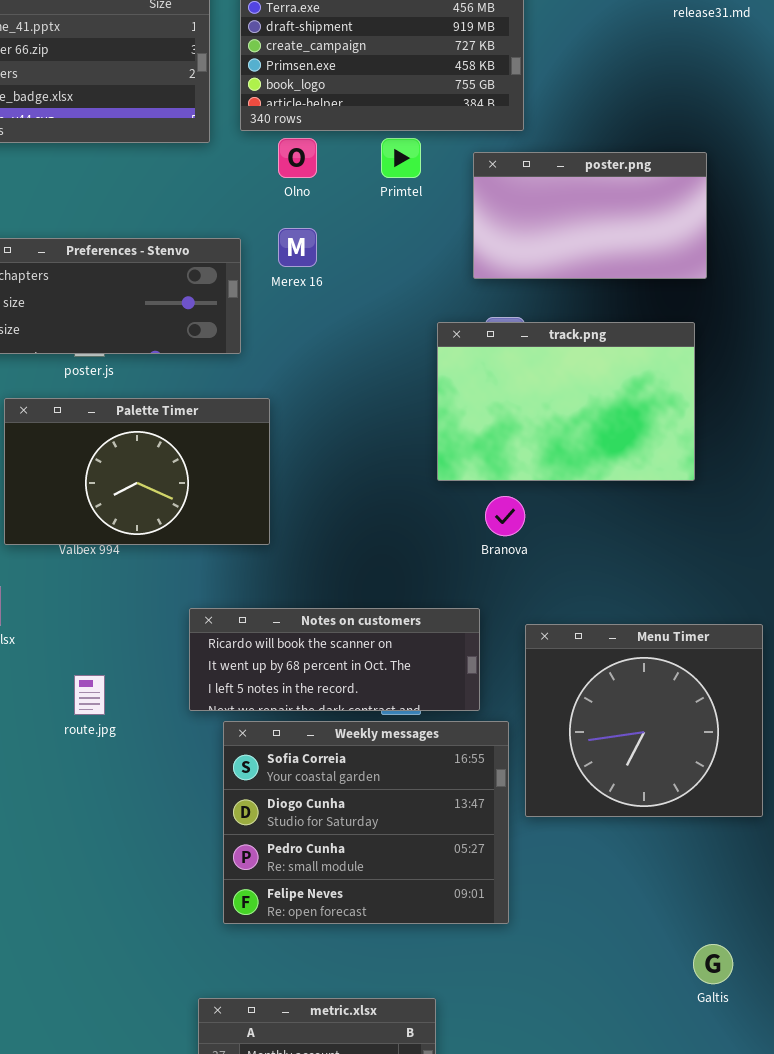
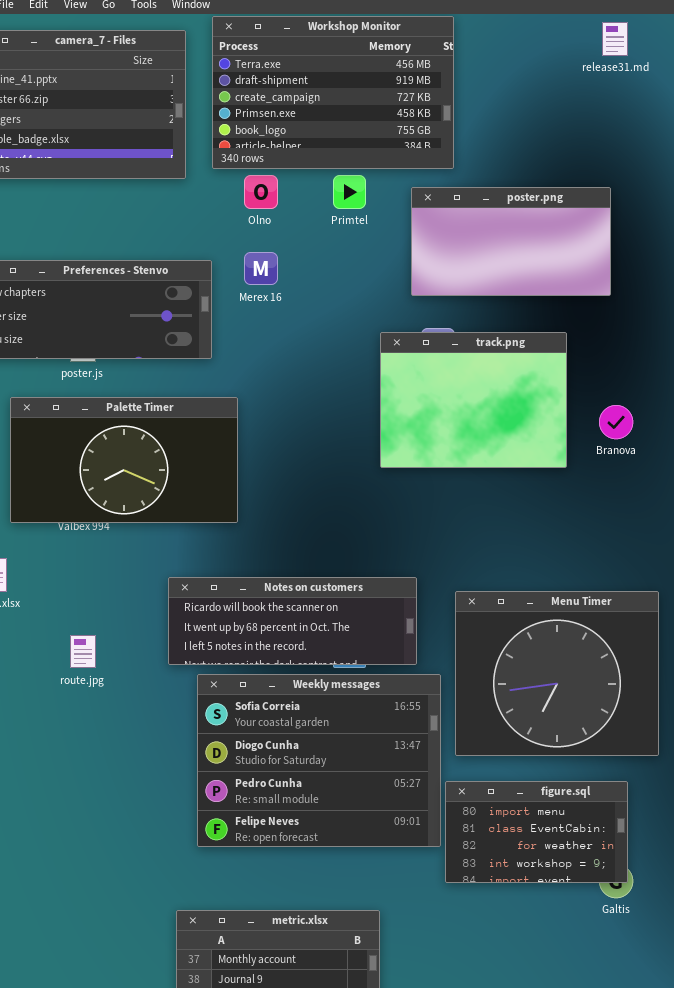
track.png: [437,322,695,481] -> [380,332,567,468], resized
Branova: [485,496,525,536] -> [599,405,633,439], moved
figure.sql: none -> [445,781,628,883], opened

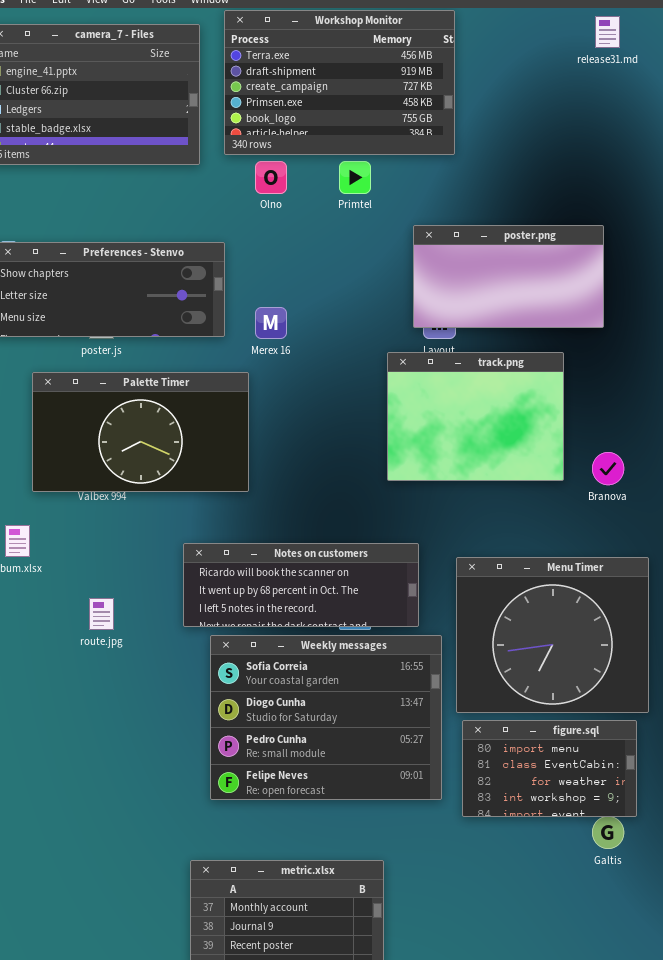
poster.png: [411,187,611,296] -> [413,225,604,328], moved
Merex 16: [244,252,278,285] -> [255,307,287,339], moved
track.png: [380,332,567,468] -> [387,352,564,481], moved
Branova: [599,405,633,439] -> [592,452,624,485], moved
figure.sql: [445,781,628,883] -> [462,720,637,817], moved

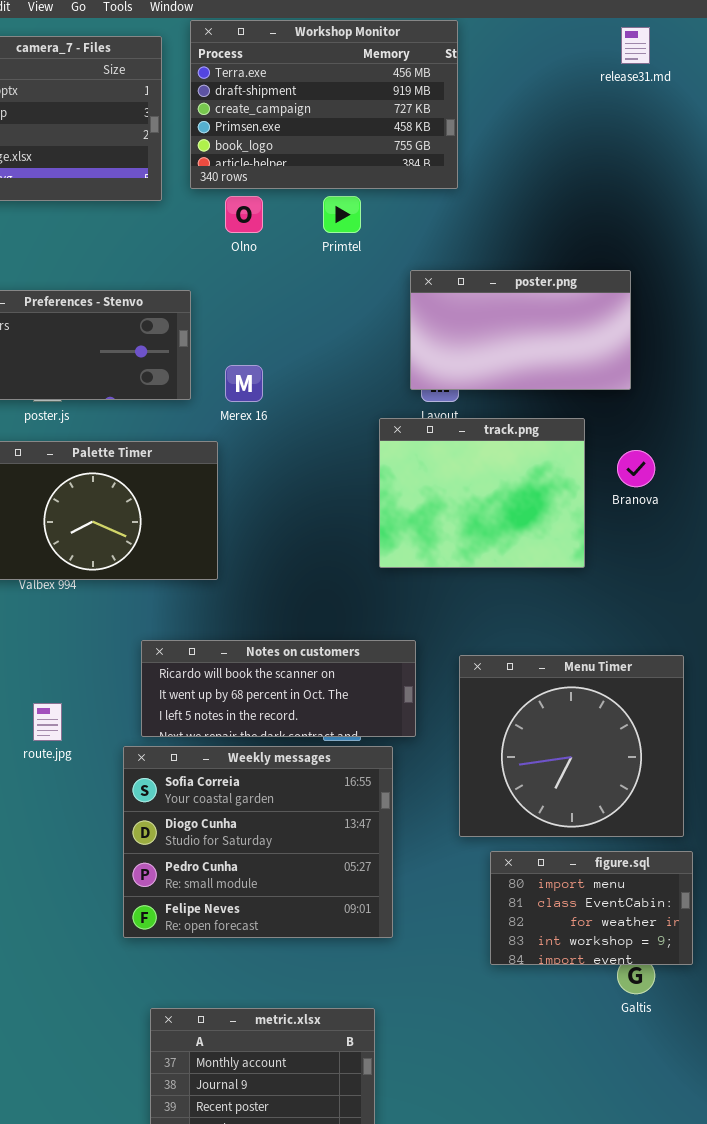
Branova: [592,452,624,485] -> [617,450,655,487], moved
Weekly messages: [210,635,442,800] -> [123,746,393,938], moved
figure.sql: [462,720,637,817] -> [490,851,693,965], moved

